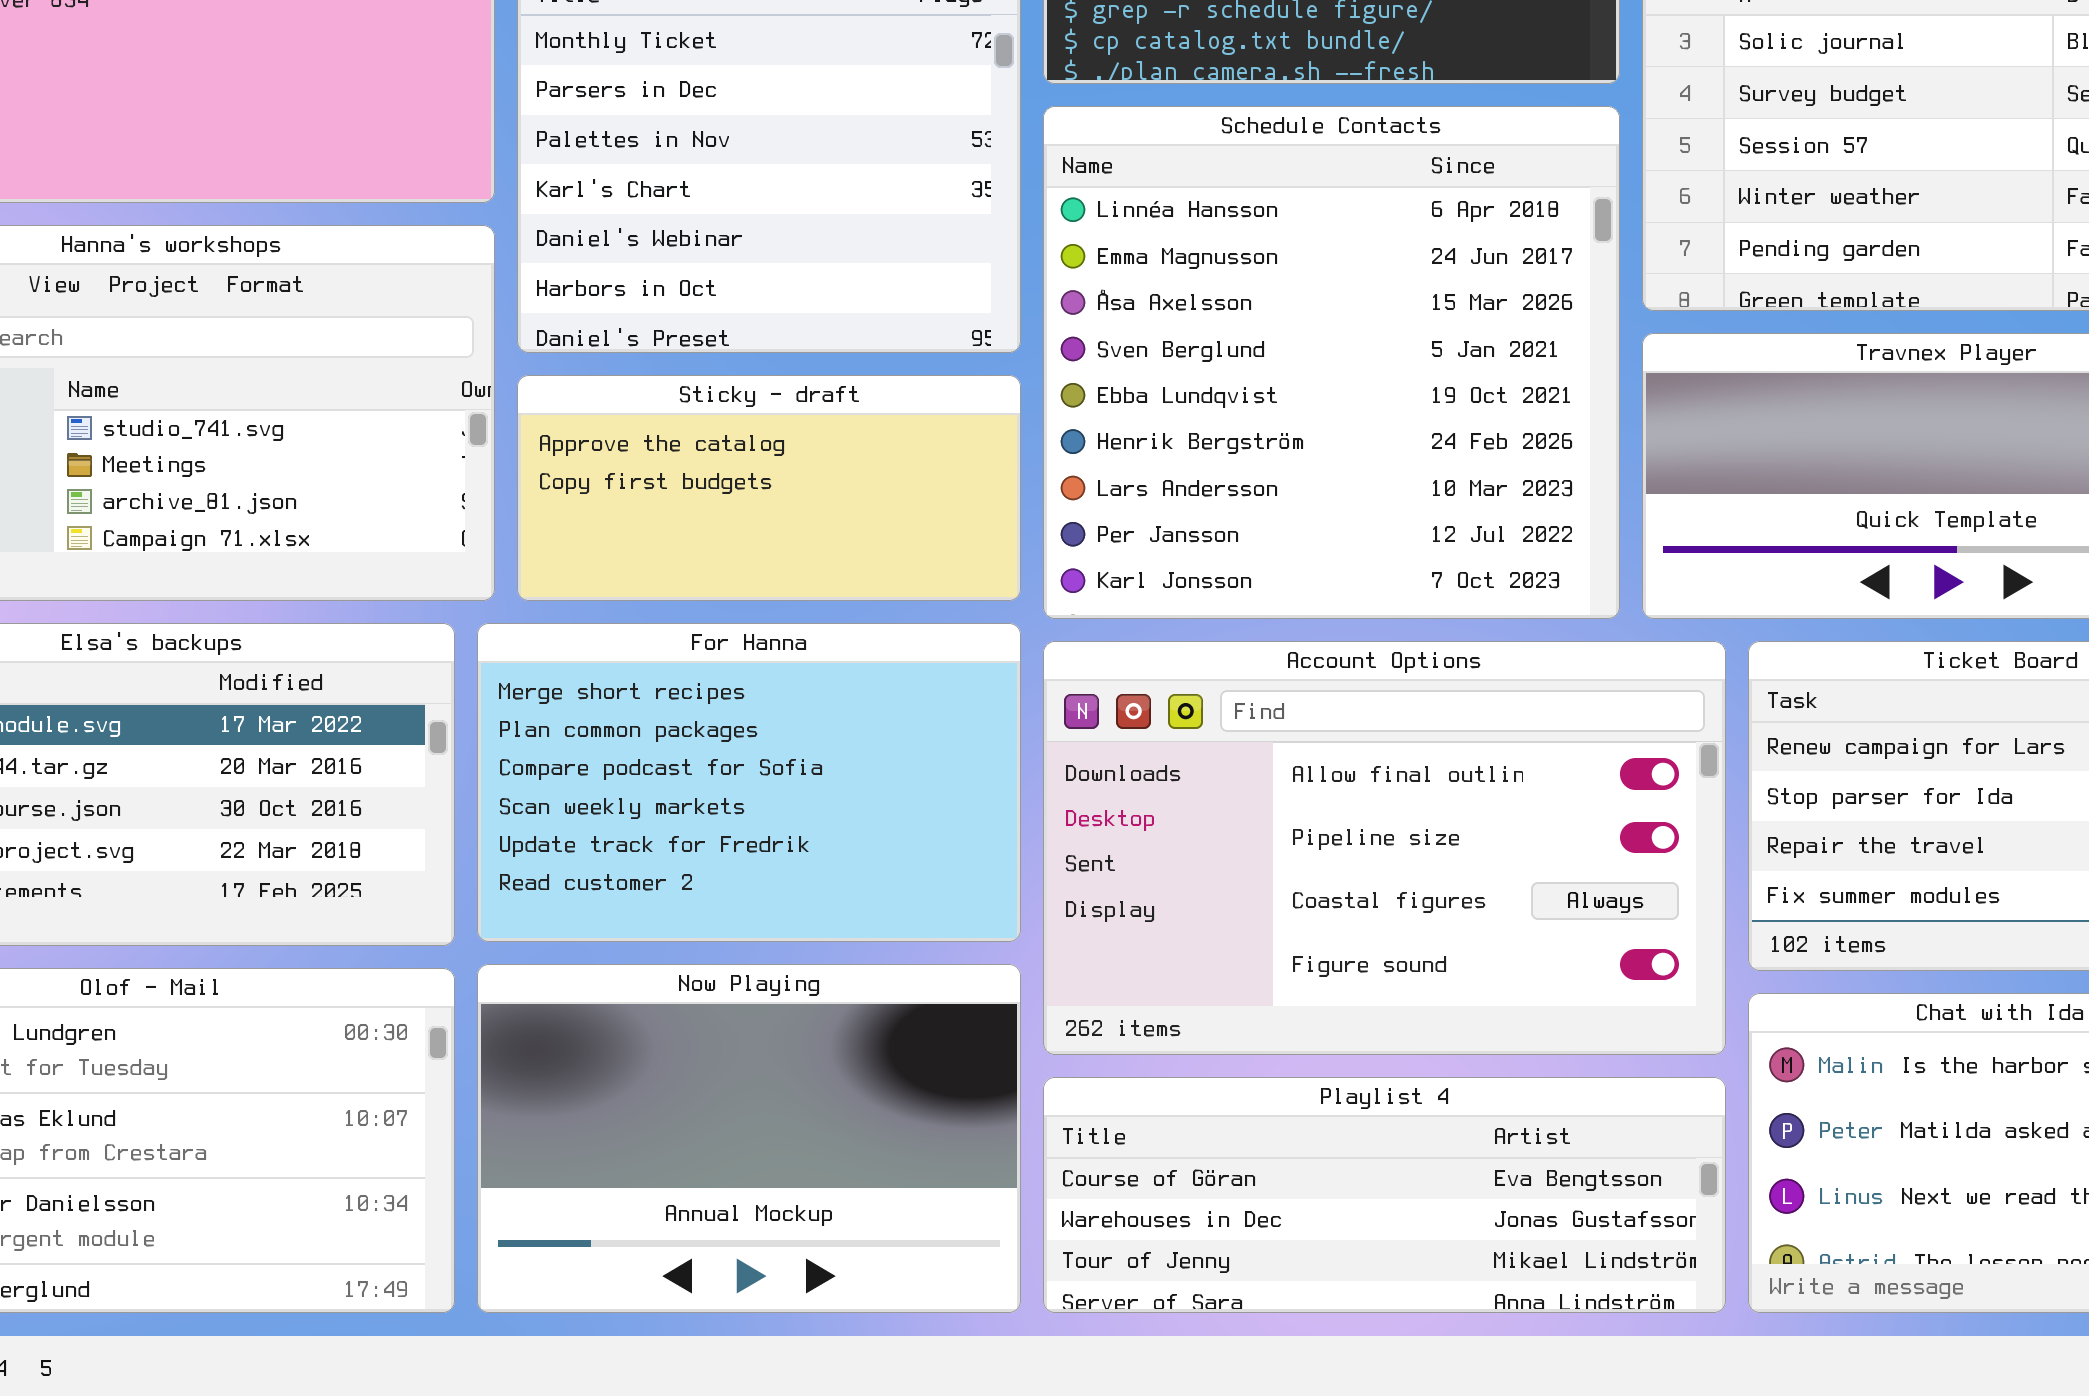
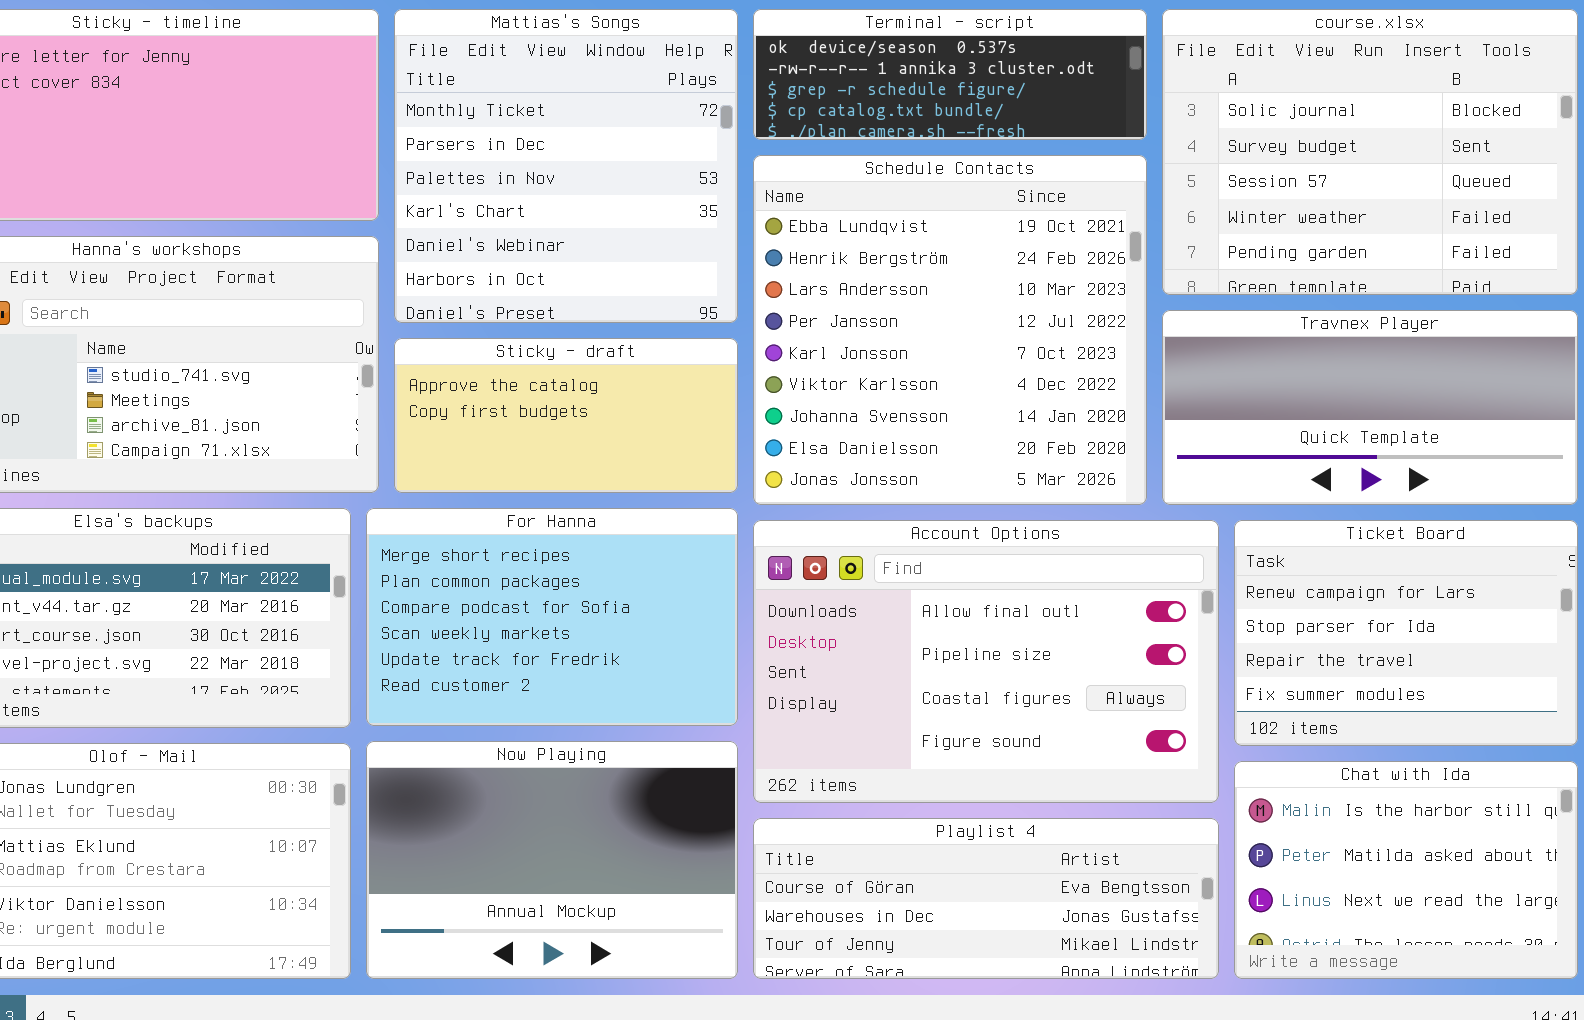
Schedule Contacts: [1043,106,1620,619] -> [753,155,1147,505], scrolled down 4 rows

